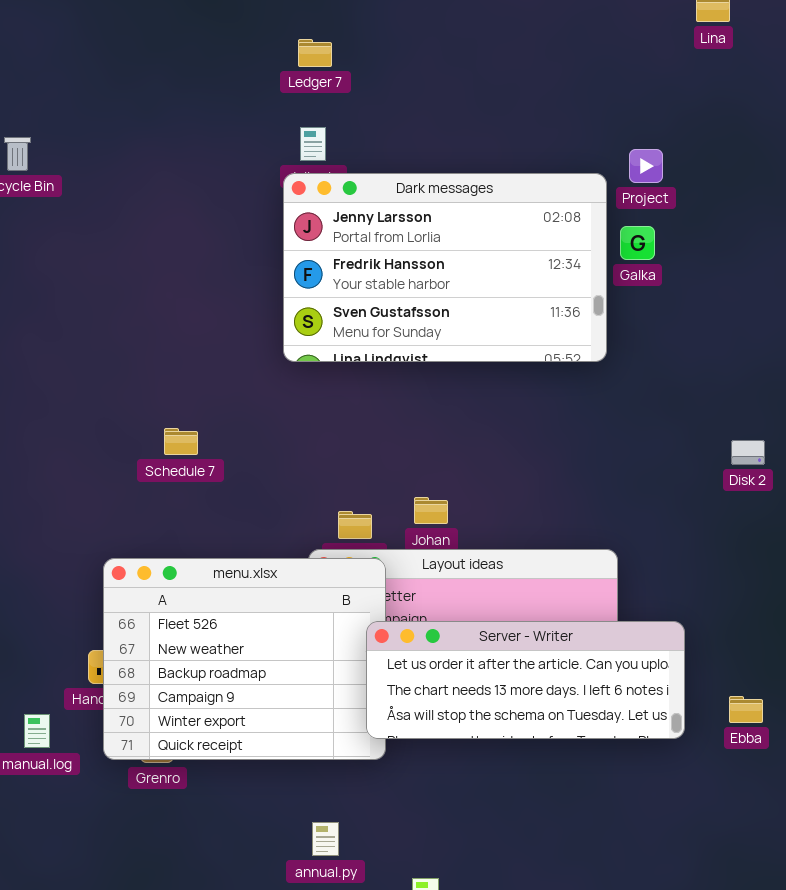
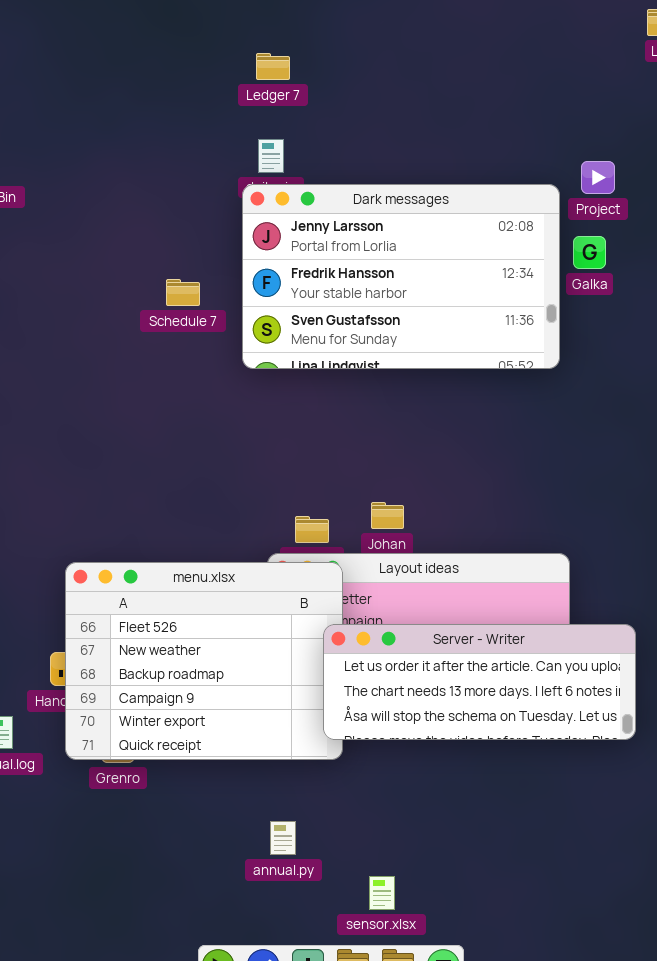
Schedule 7: [164,428,198,455] -> [166,279,200,306], moved

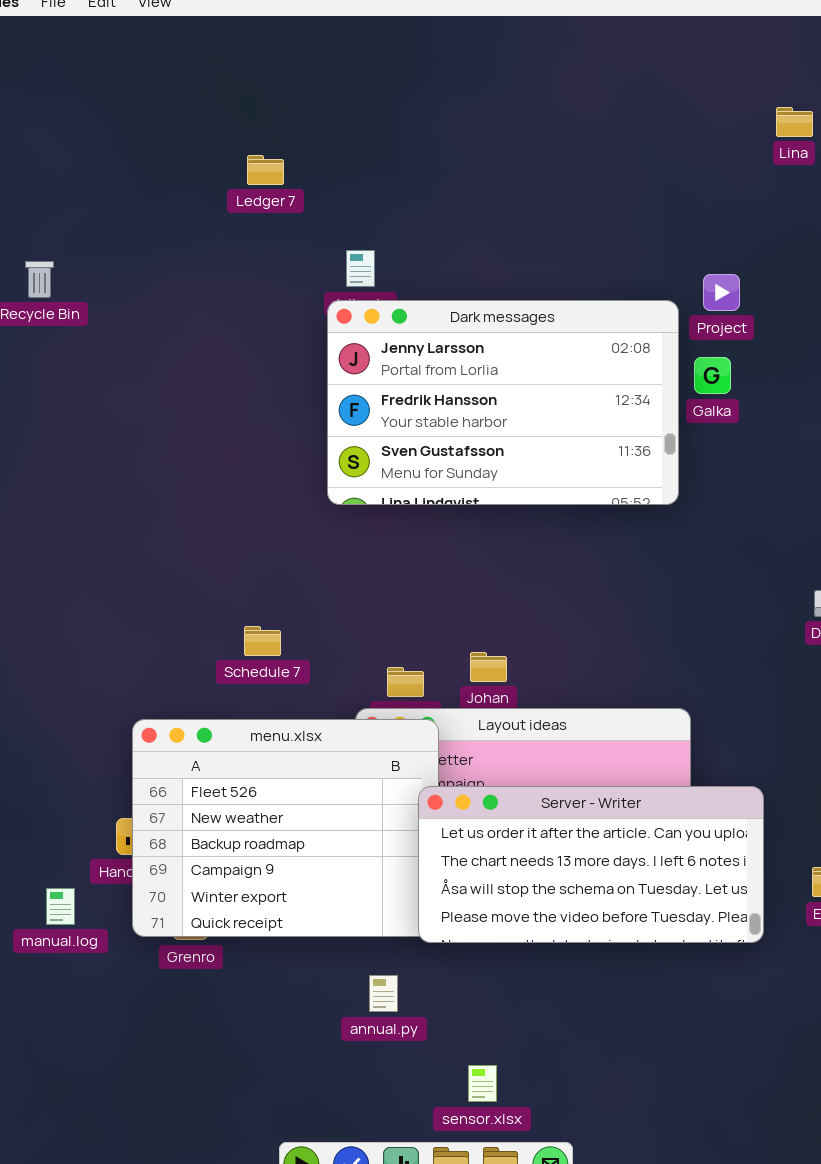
Ledger 7: [256,53,290,80] -> [247,155,284,185], moved
Schedule 7: [166,279,200,306] -> [244,626,281,656], moved
Server - Writer: [323,624,636,740] -> [418,786,764,943], resized
annual.py: [270,821,296,855] -> [369,975,398,1012], moved

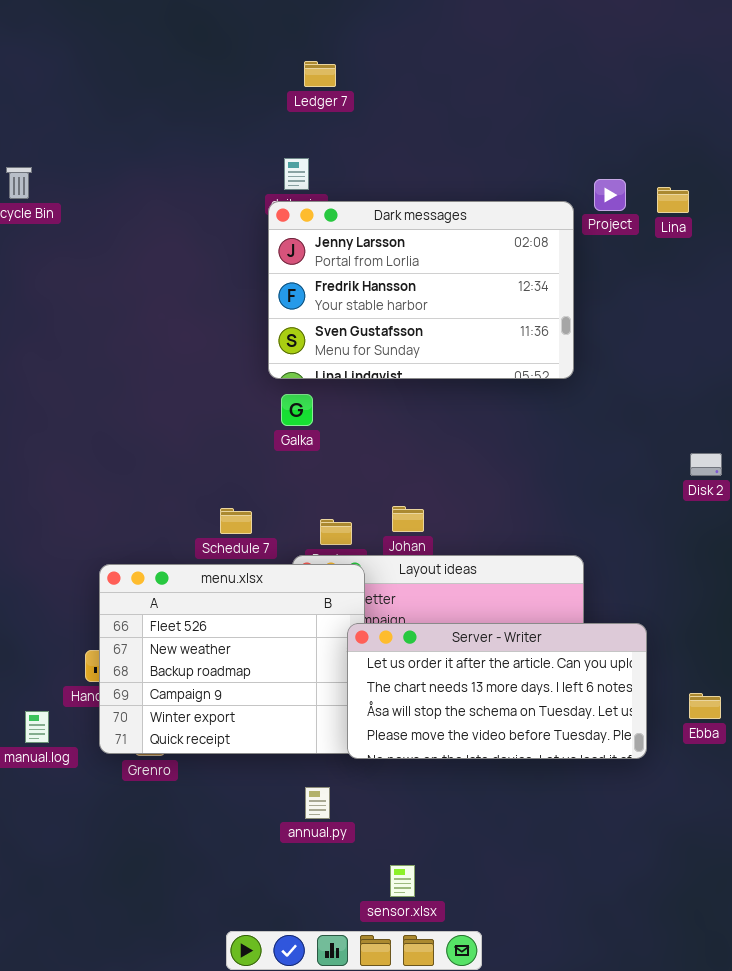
Lina: [776,107,813,137] -> [657,187,689,213], moved
Ledger 7: [247,155,284,185] -> [304,61,336,87], moved
Galka: [694,357,731,394] -> [281,394,313,426], moved
Schedule 7: [244,626,281,656] -> [220,508,252,534], moved

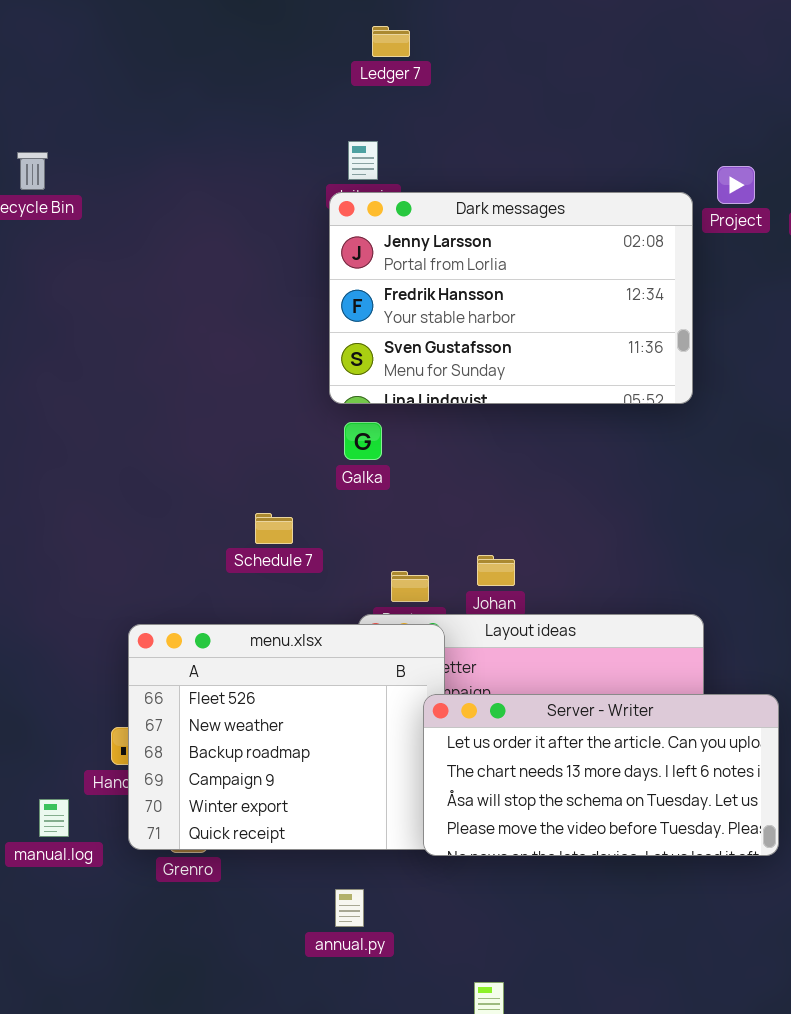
Schedule 7: [220,508,252,534] -> [255,513,293,544], moved
annual.py: [305,787,330,819] -> [335,889,364,927], moved

